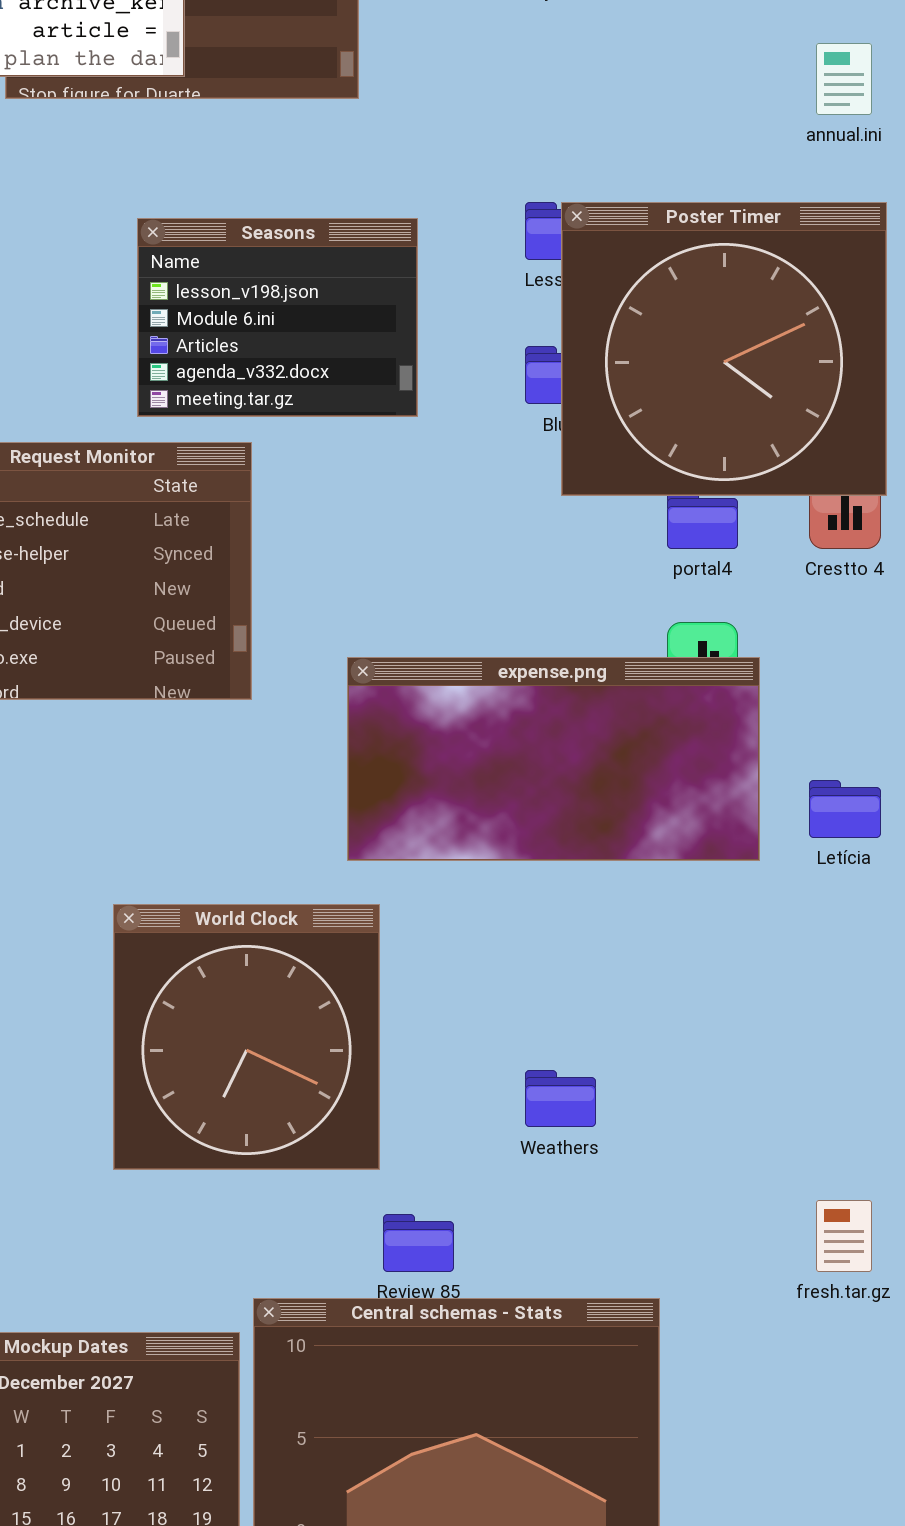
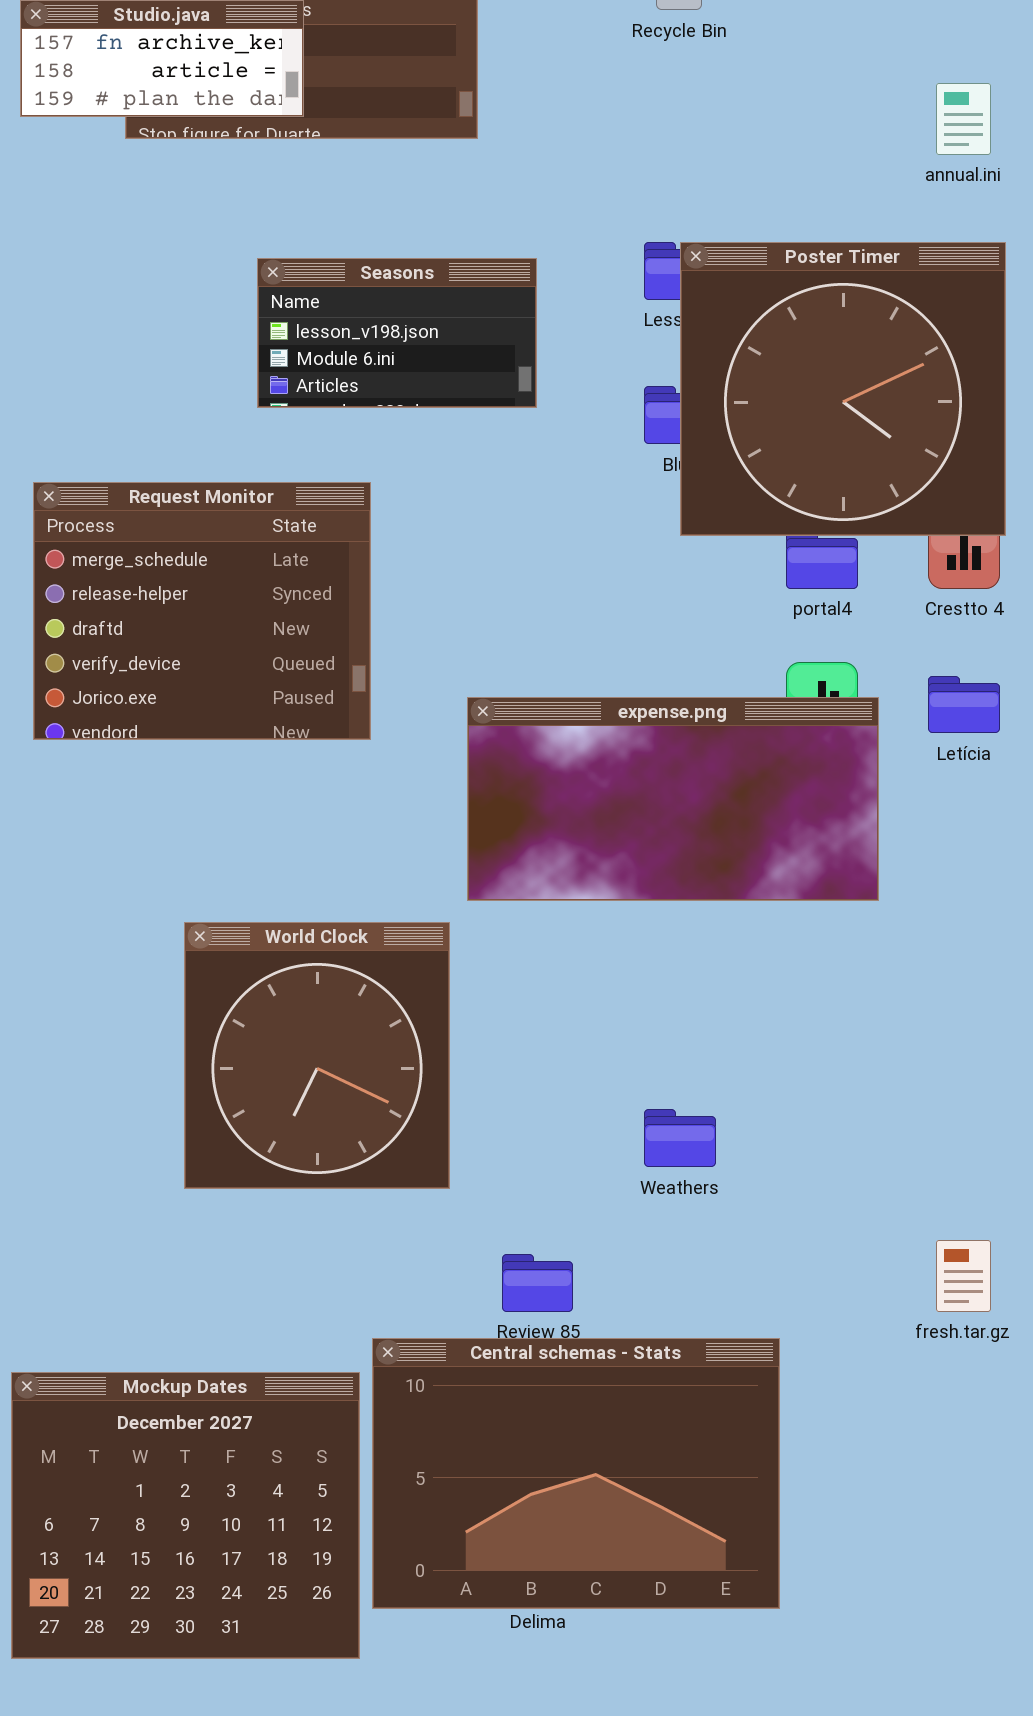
Seasons: [137,218,418,417] -> [257,258,537,408], resized
Letícia: [809,780,881,838] -> [928,676,1000,733], moved
World Clock: [113,904,380,1170] -> [184,922,450,1189], moved

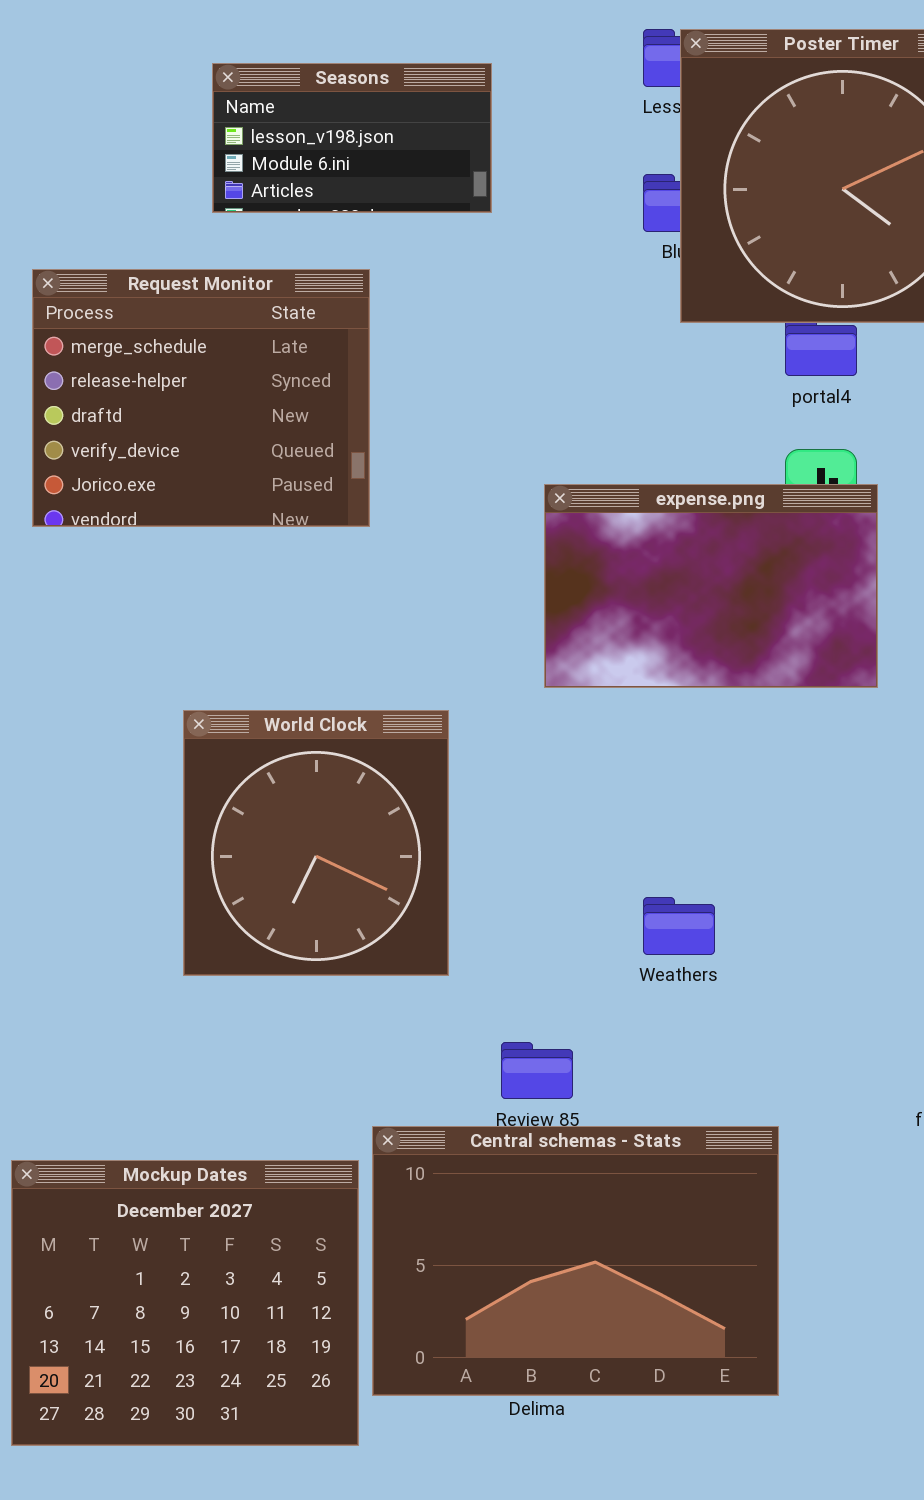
Seasons: [257,258,537,408] -> [212,63,492,213], moved
expense.png: [467,697,879,901] -> [544,484,878,688], resized

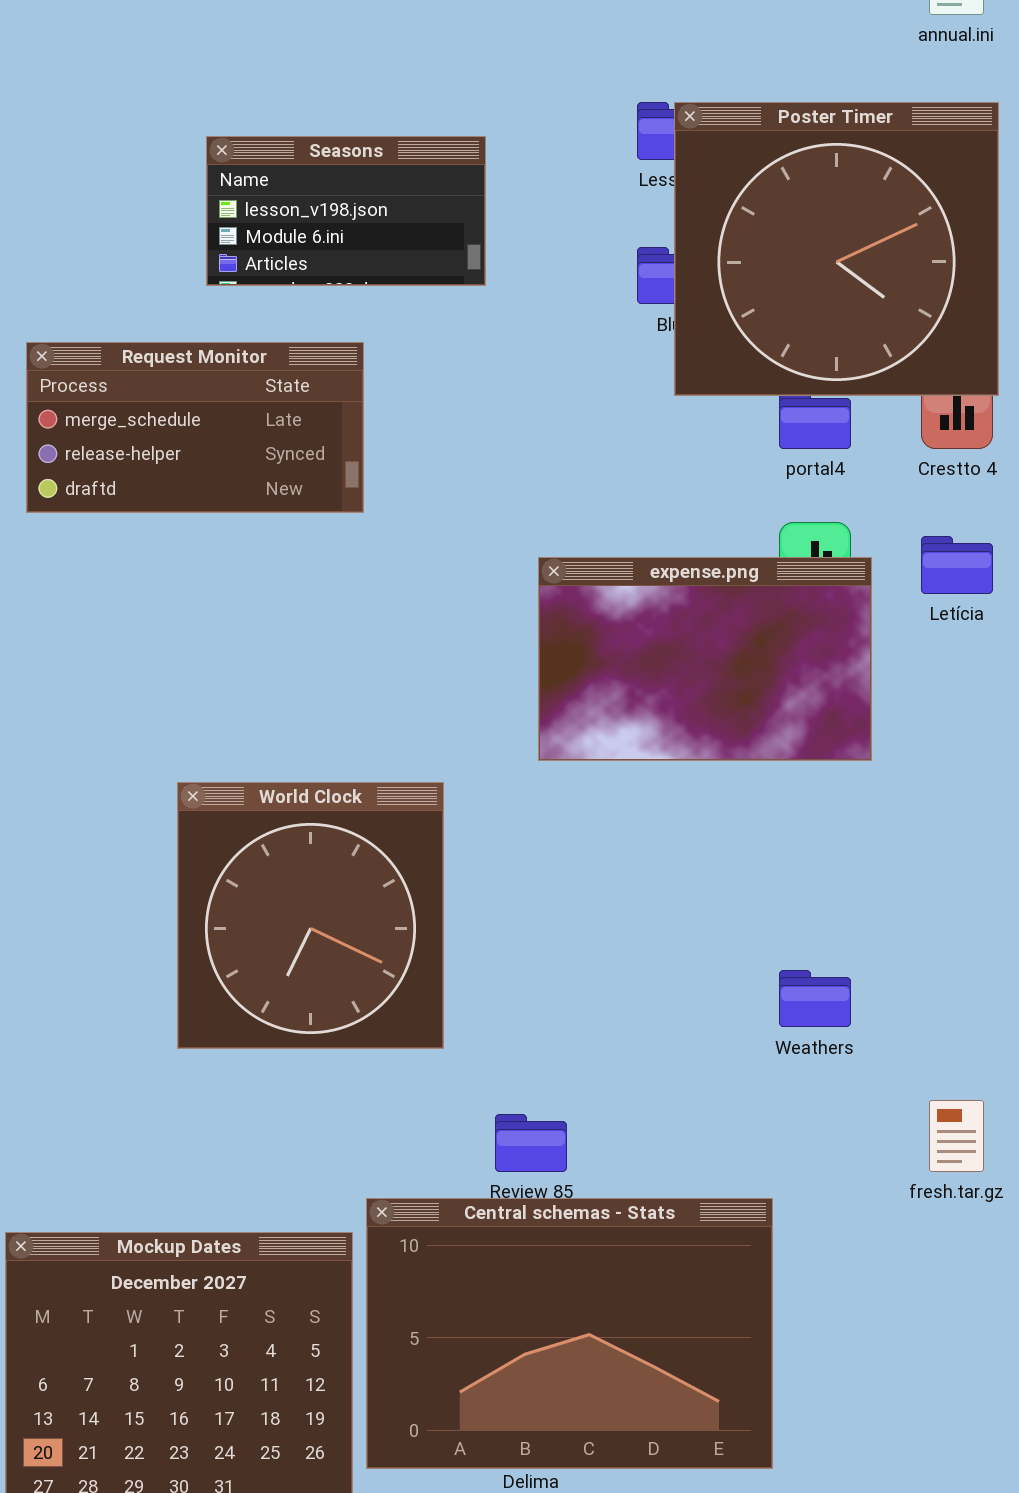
Request Monitor: [32,269,370,527] -> [26,342,364,513], resized
Weathers: [643,897,715,955] -> [779,970,851,1027], moved

